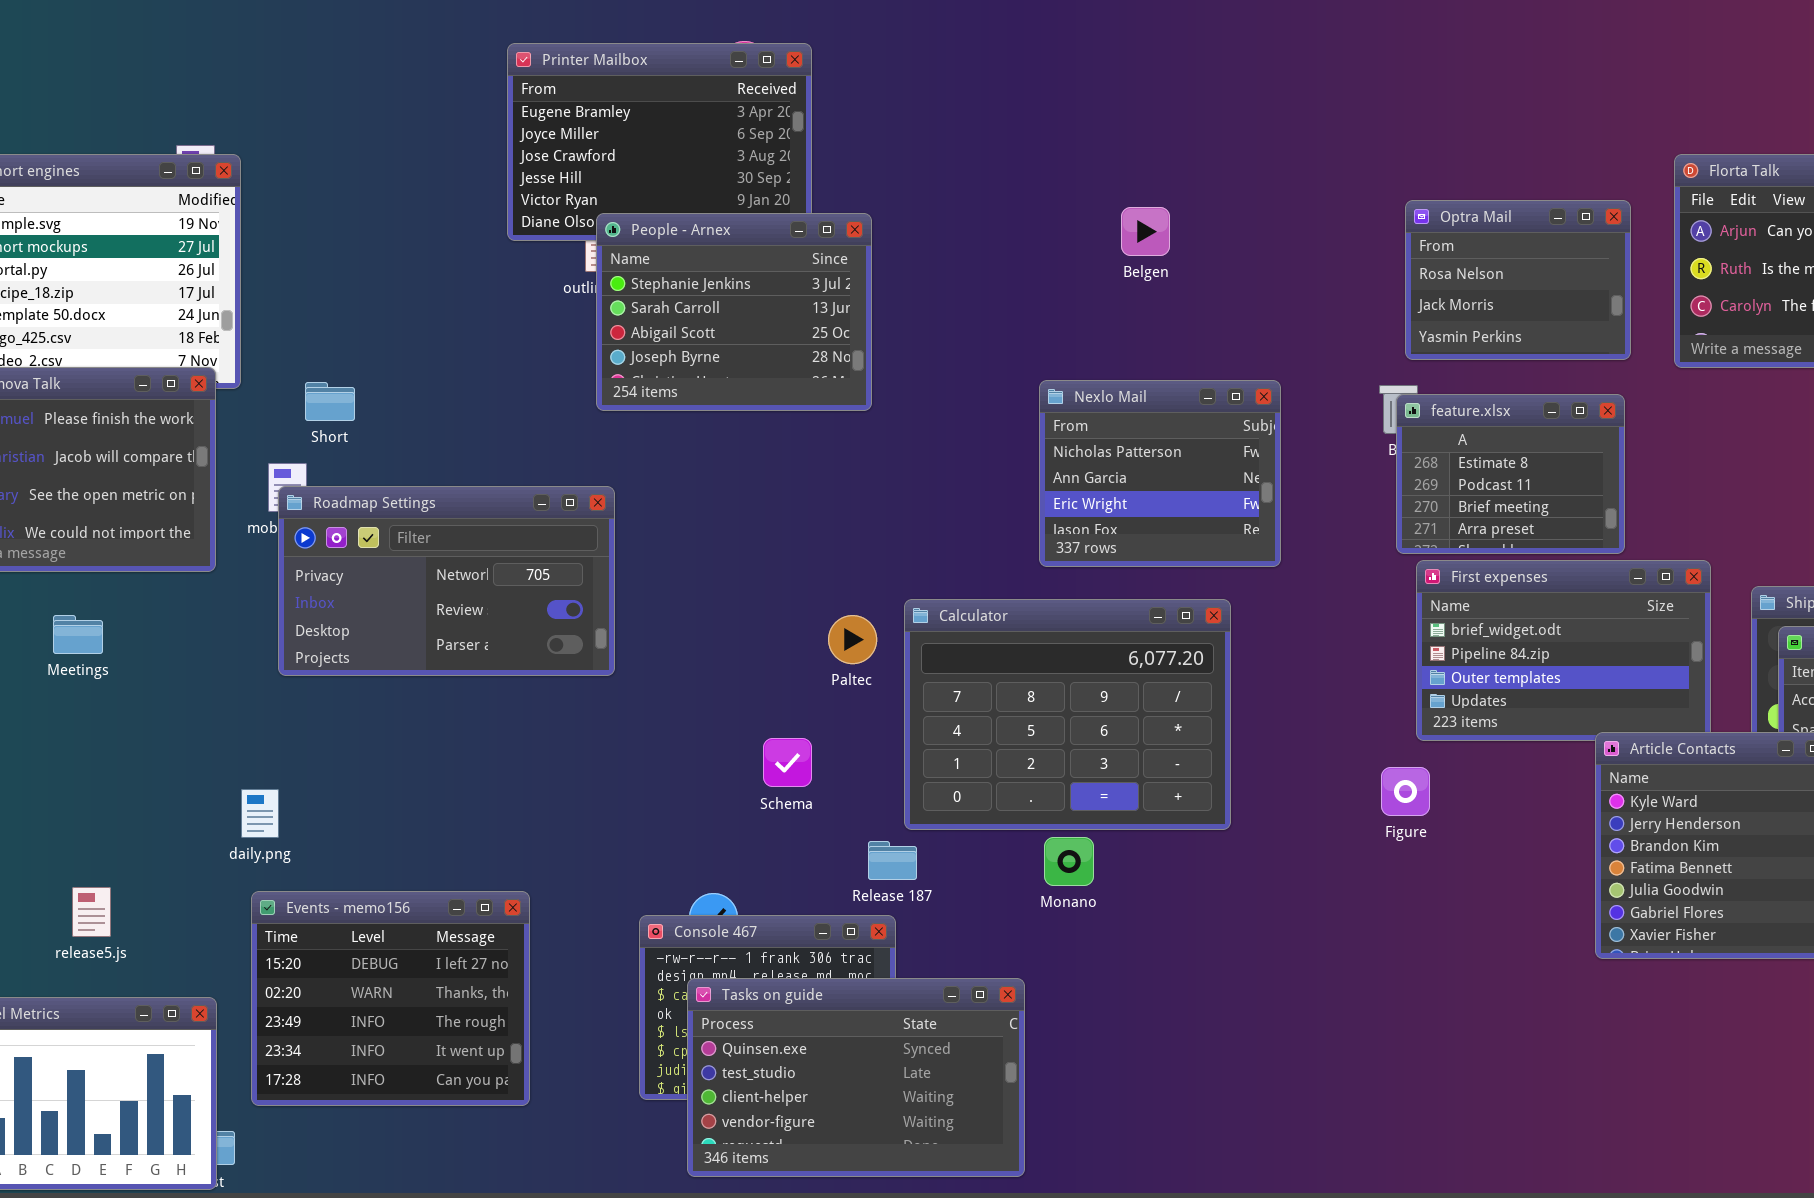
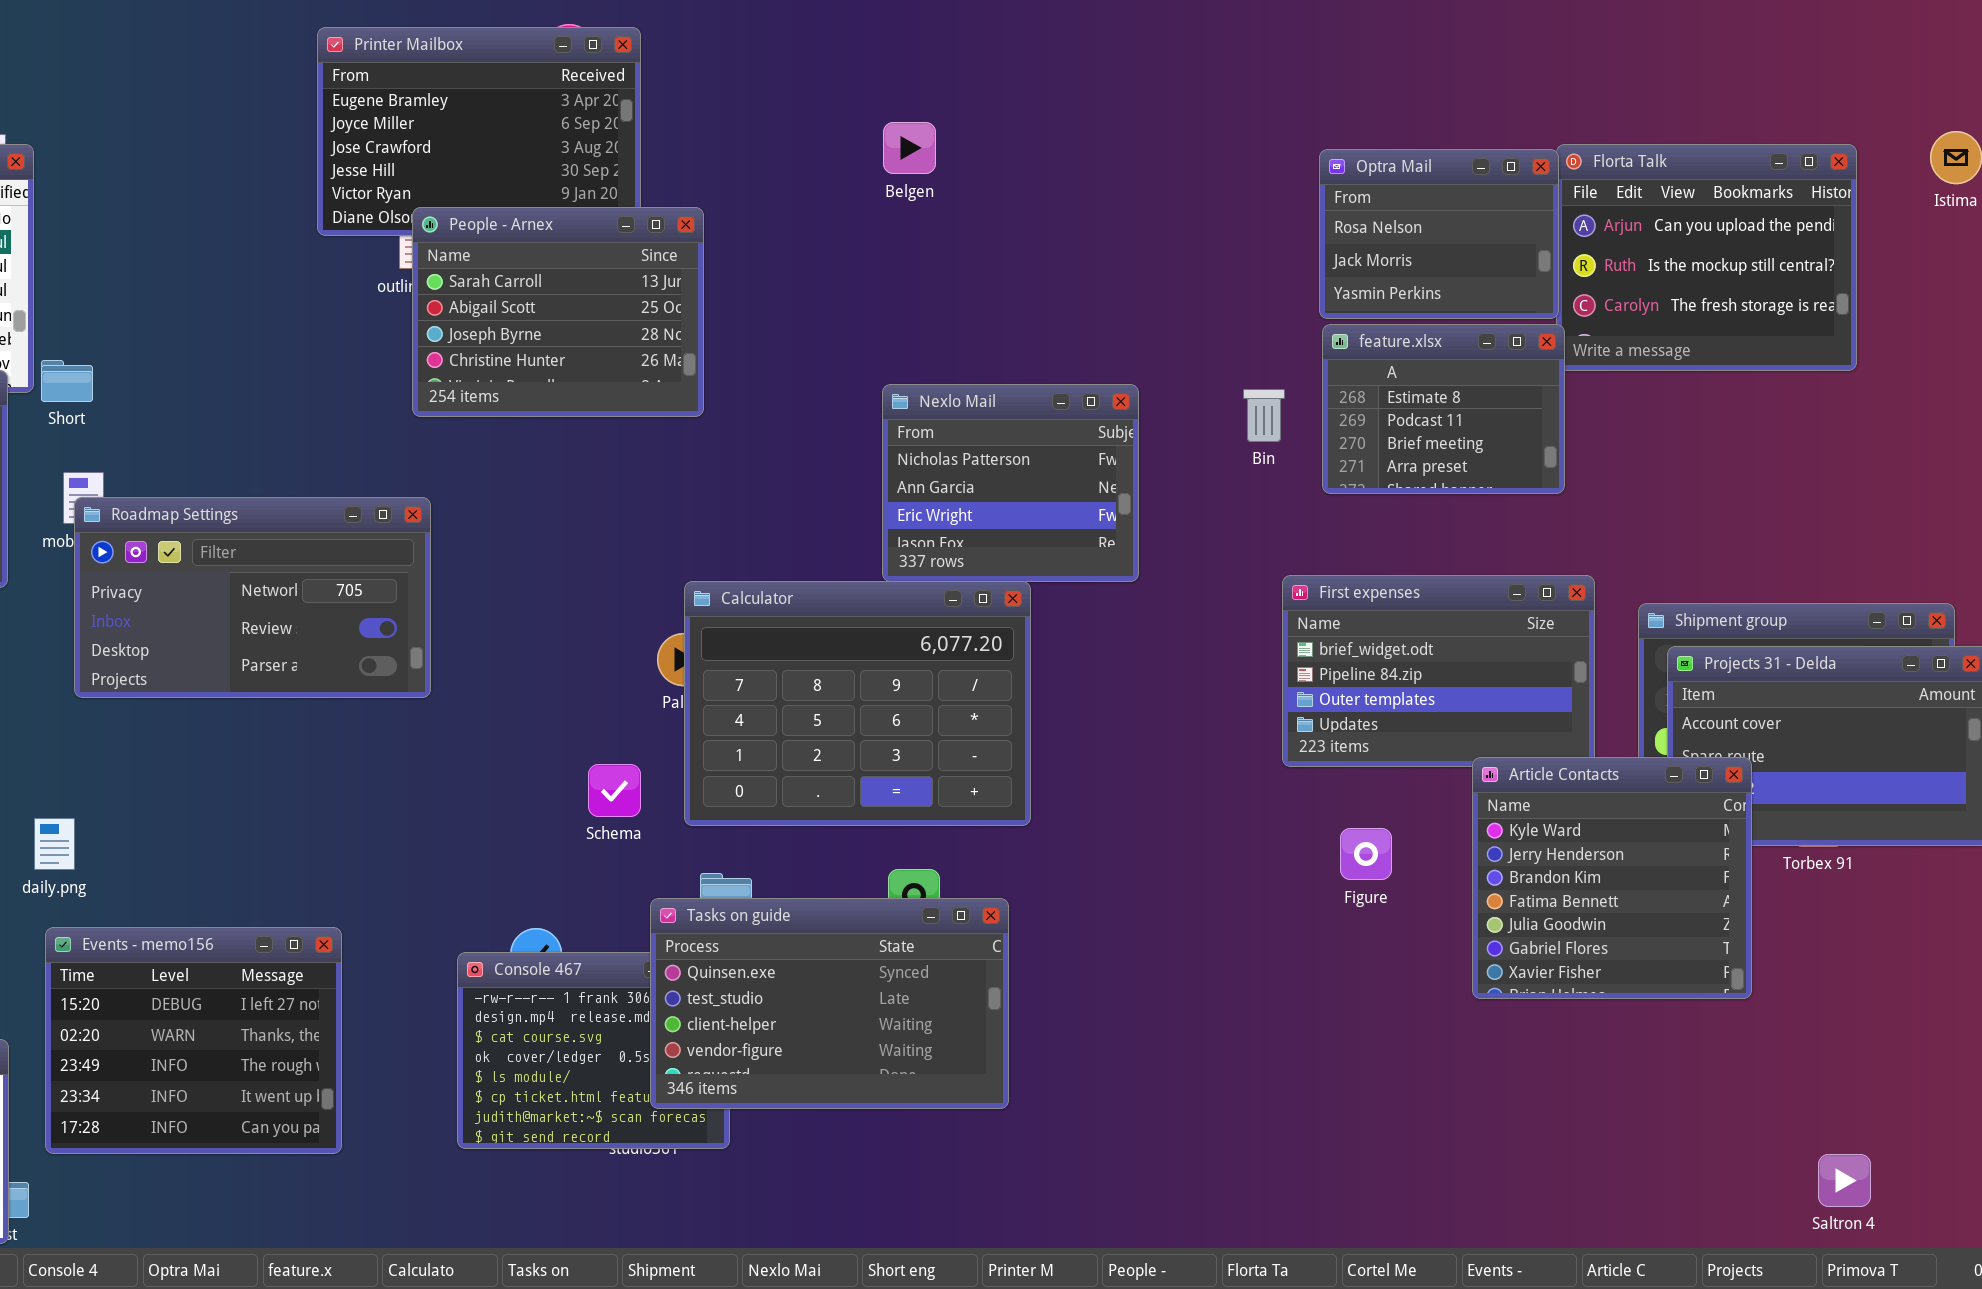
Optra Mail: [1405,200,1631,360] -> [1319,149,1559,319], moved
Belgen: [1121,207,1170,256] -> [883,122,936,174], moved
People - Arnex: [596,213,872,411] -> [412,207,704,417], scrolled down 1 row
Short: [305,382,355,421] -> [41,360,93,402], moved
feature.xlsx: [1396,394,1625,554] -> [1322,324,1565,494], moved
Calculator: [904,599,1231,830] -> [684,581,1031,826], moved
Figure: [1381,767,1430,816] -> [1340,828,1392,880], moved
Tasks on guide: [687,978,1025,1177] -> [650,898,1009,1109], moved

